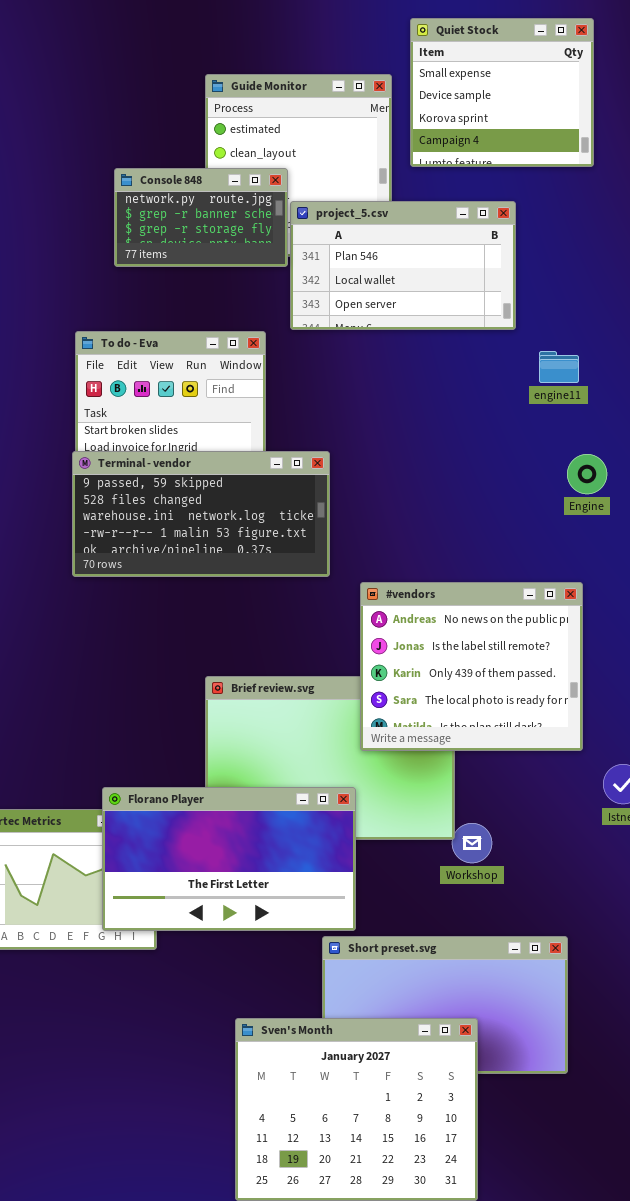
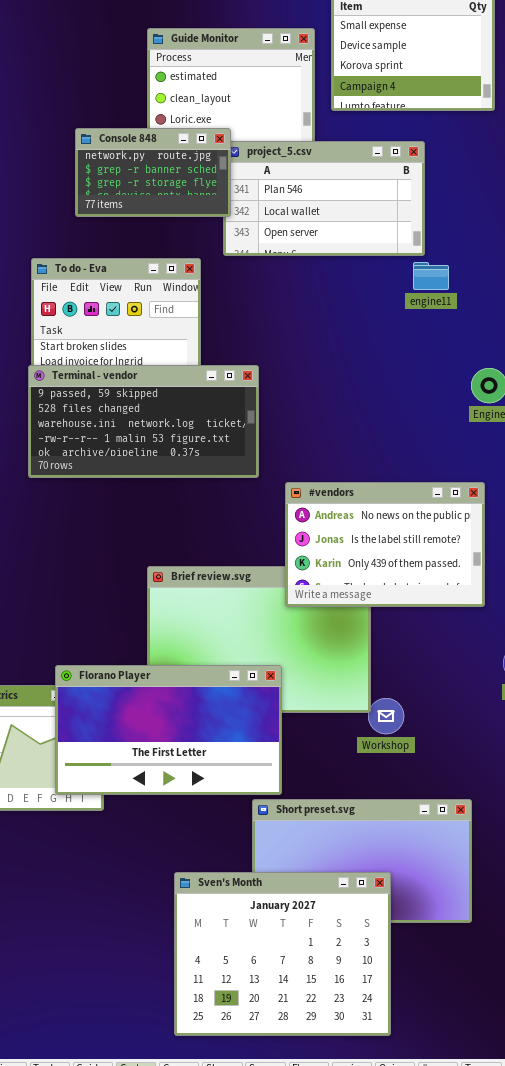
Console 848: [114,168,288,267] -> [75,128,231,217], moved
engine11: [539,351,579,383] -> [413,262,449,290], moved
#vendors: [360,582,583,751] -> [285,482,485,607], resized

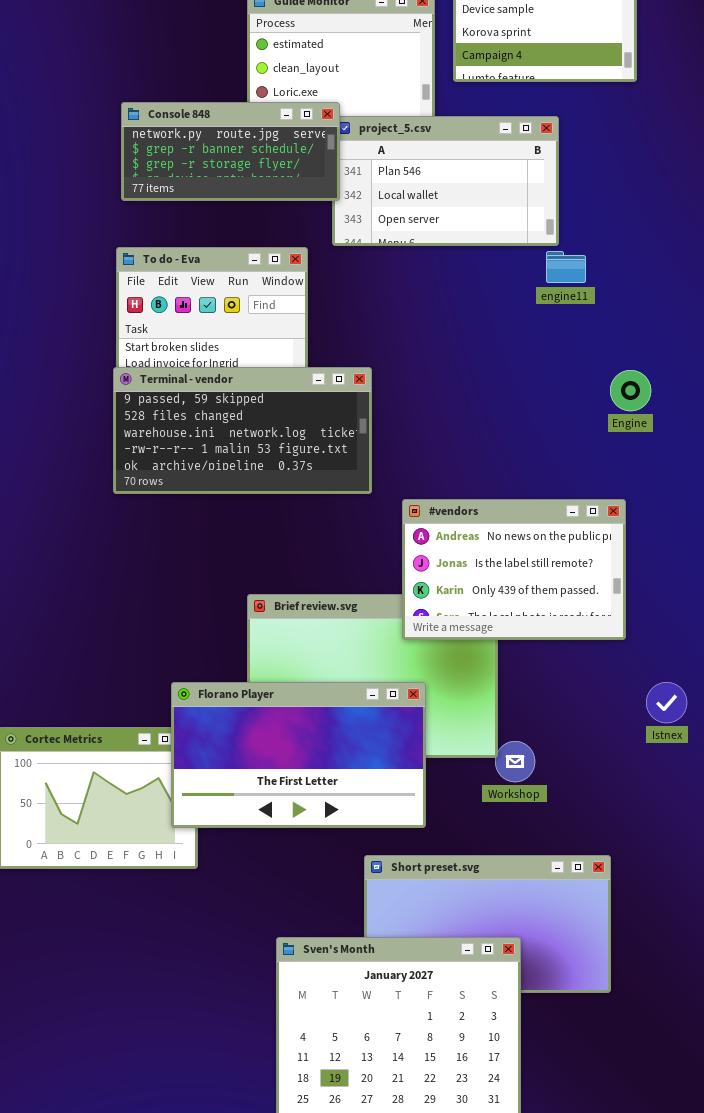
Console 848: [75,128,231,217] -> [121,102,340,201], resized
Florano Player: [55,665,282,795] -> [171,682,426,828], moved

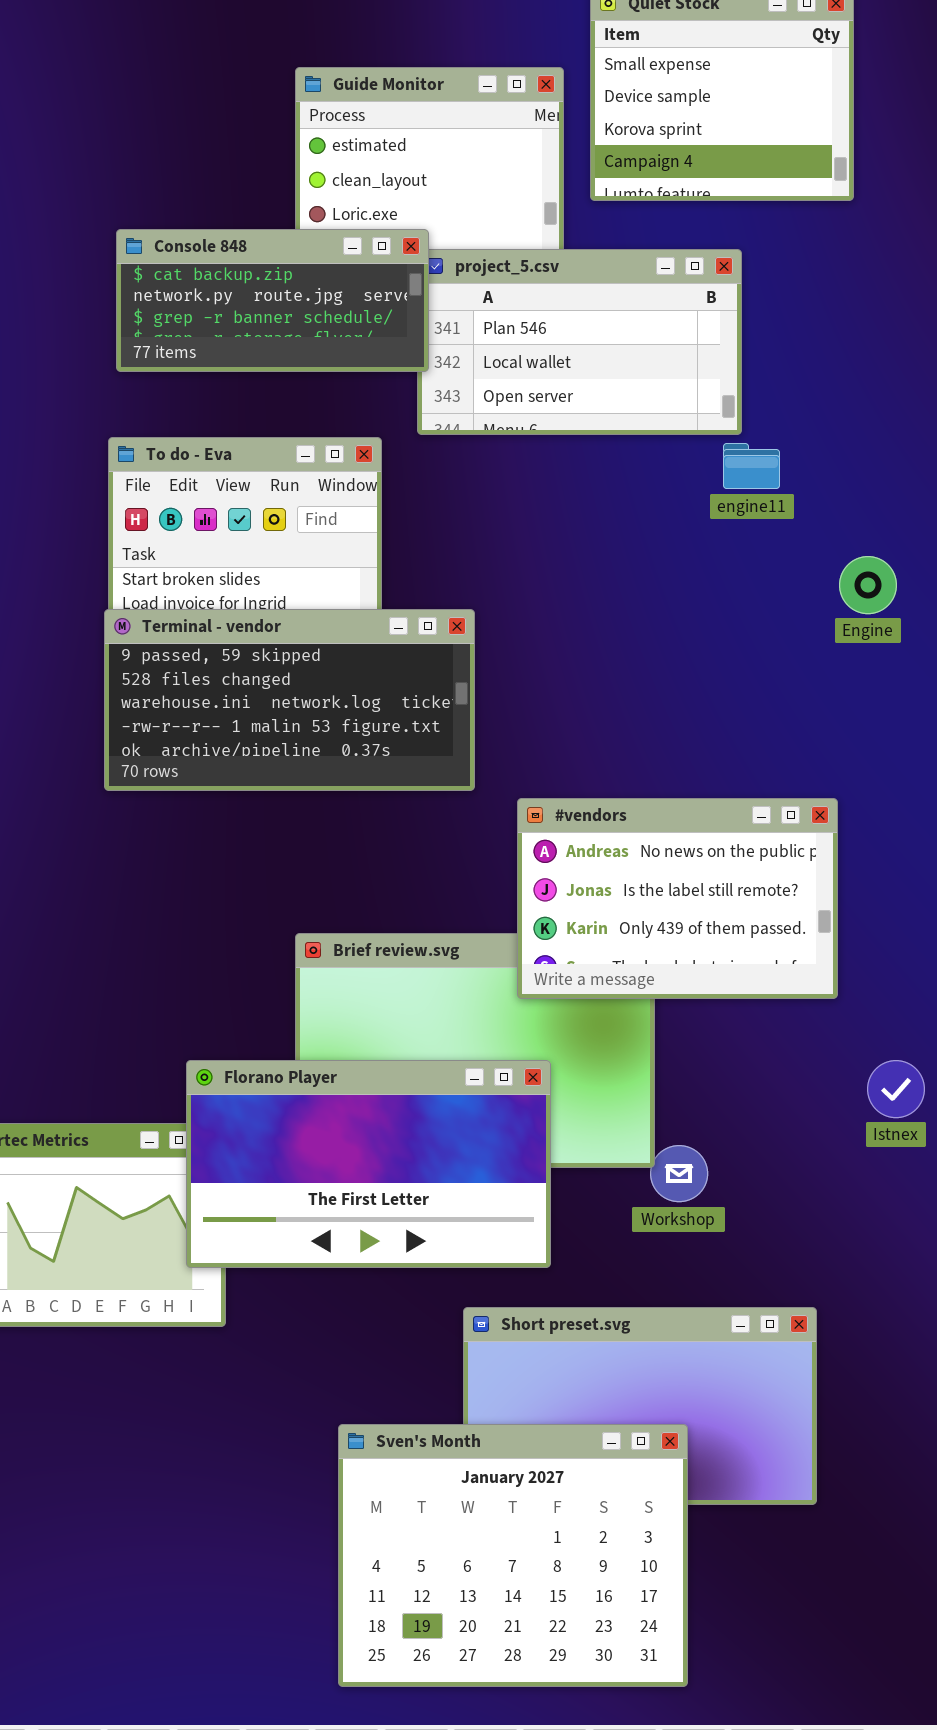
Console 848: [121,102,340,201] -> [116,229,429,372], scrolled up 1 row
Engine: [610,370,651,411] -> [839,556,897,614], moved

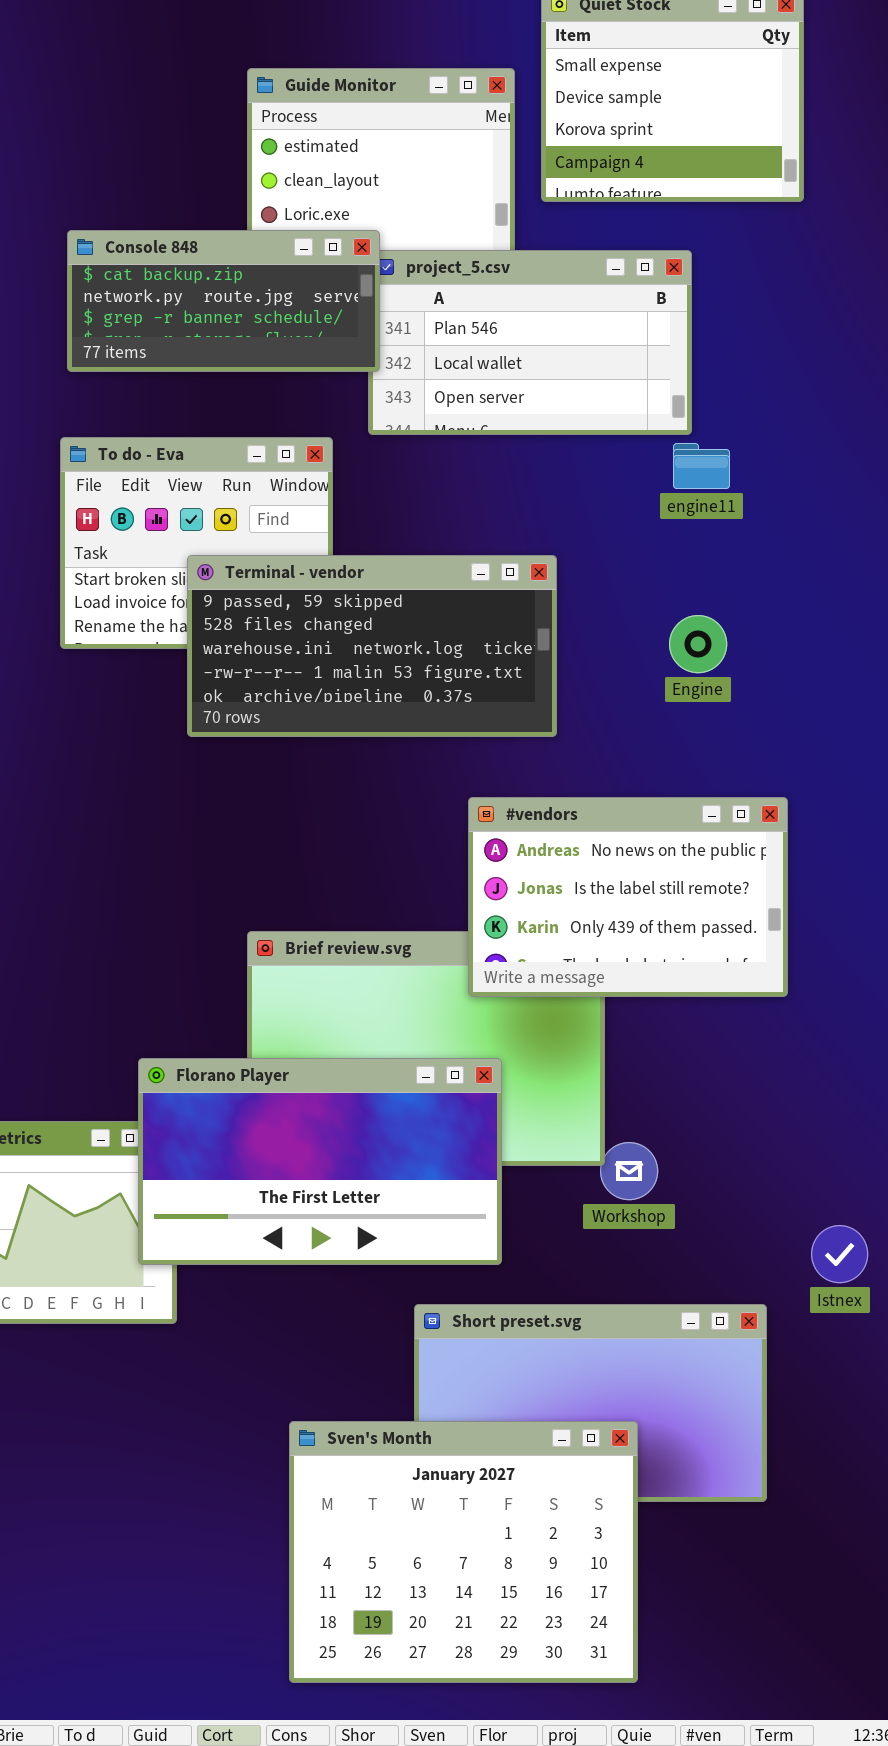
Engine: [839,556,897,614] -> [669,615,727,673], moved
Terminal - vendor: [104,609,475,791] -> [187,555,557,737], moved
Istnex: [867,1060,925,1118] -> [811,1225,868,1283], moved

